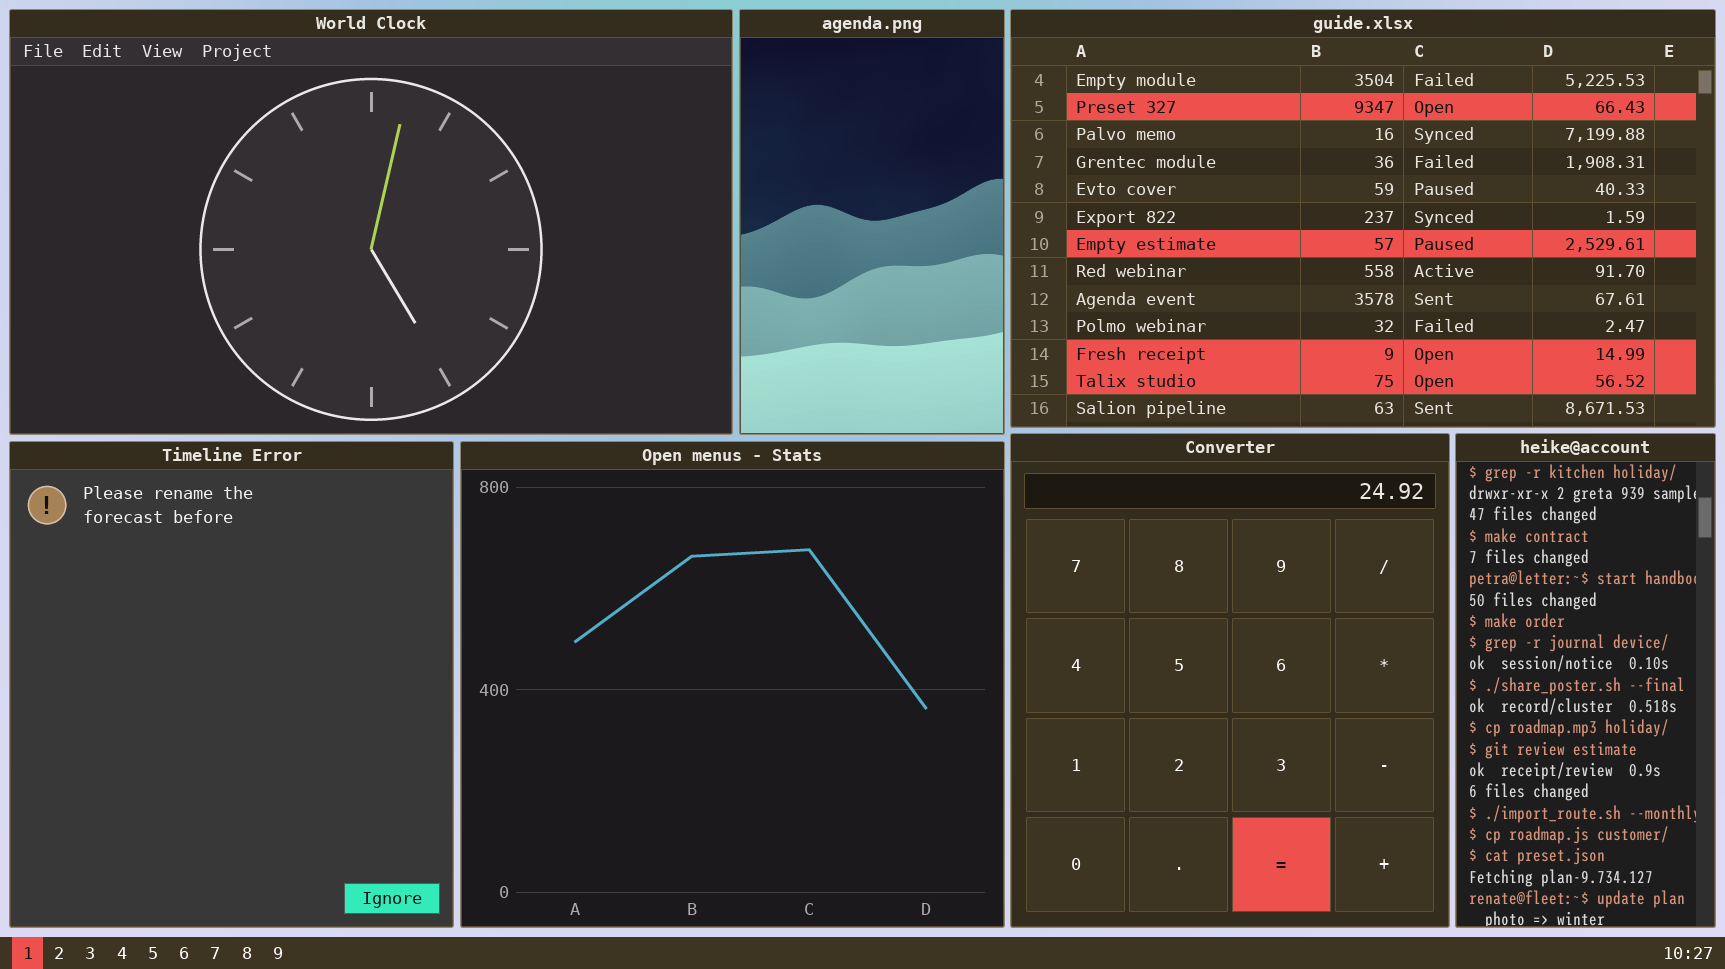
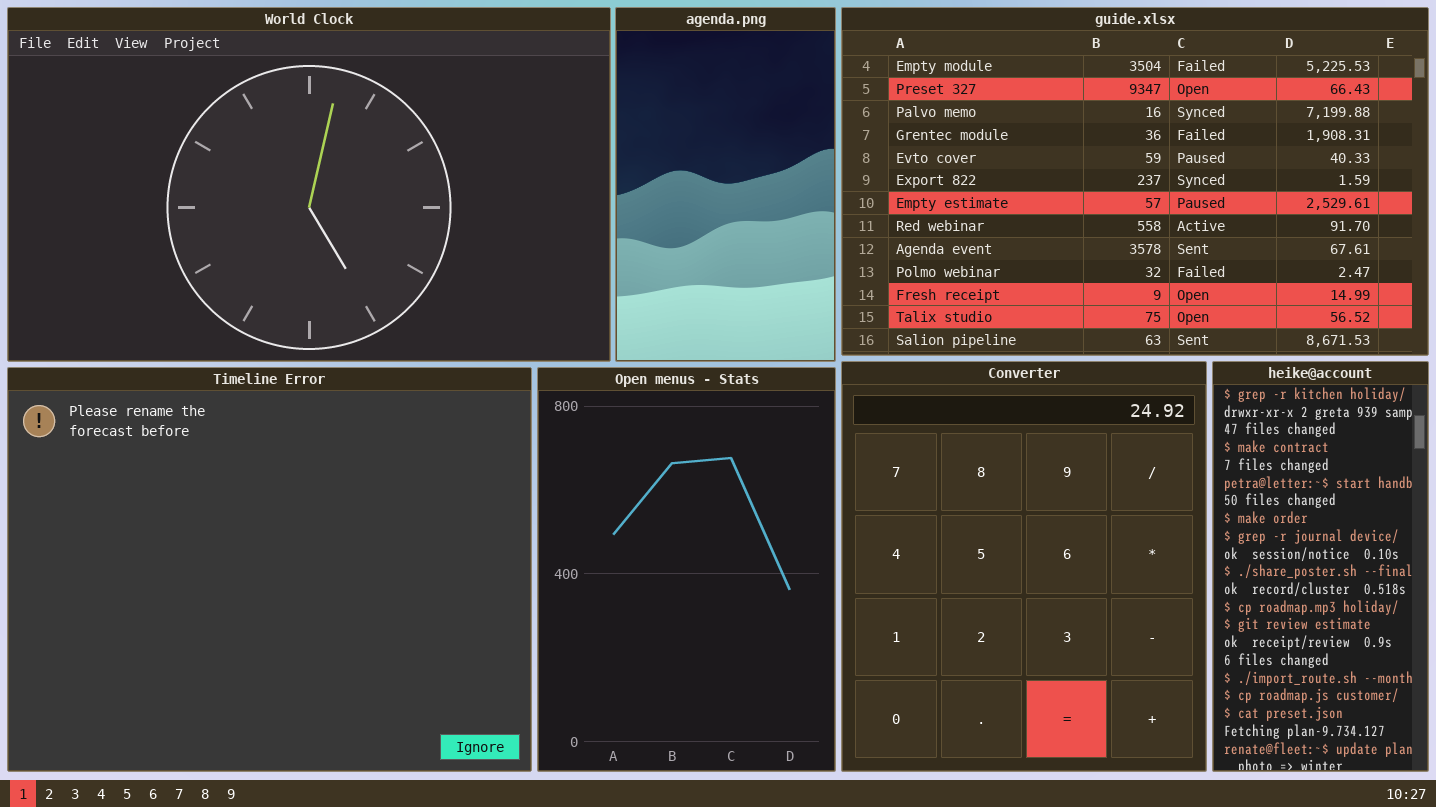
Timeline Error: [9,441,454,928] -> [7,367,532,772], resized
Open menus - Stats: [460,441,1005,928] -> [537,367,836,772], resized

